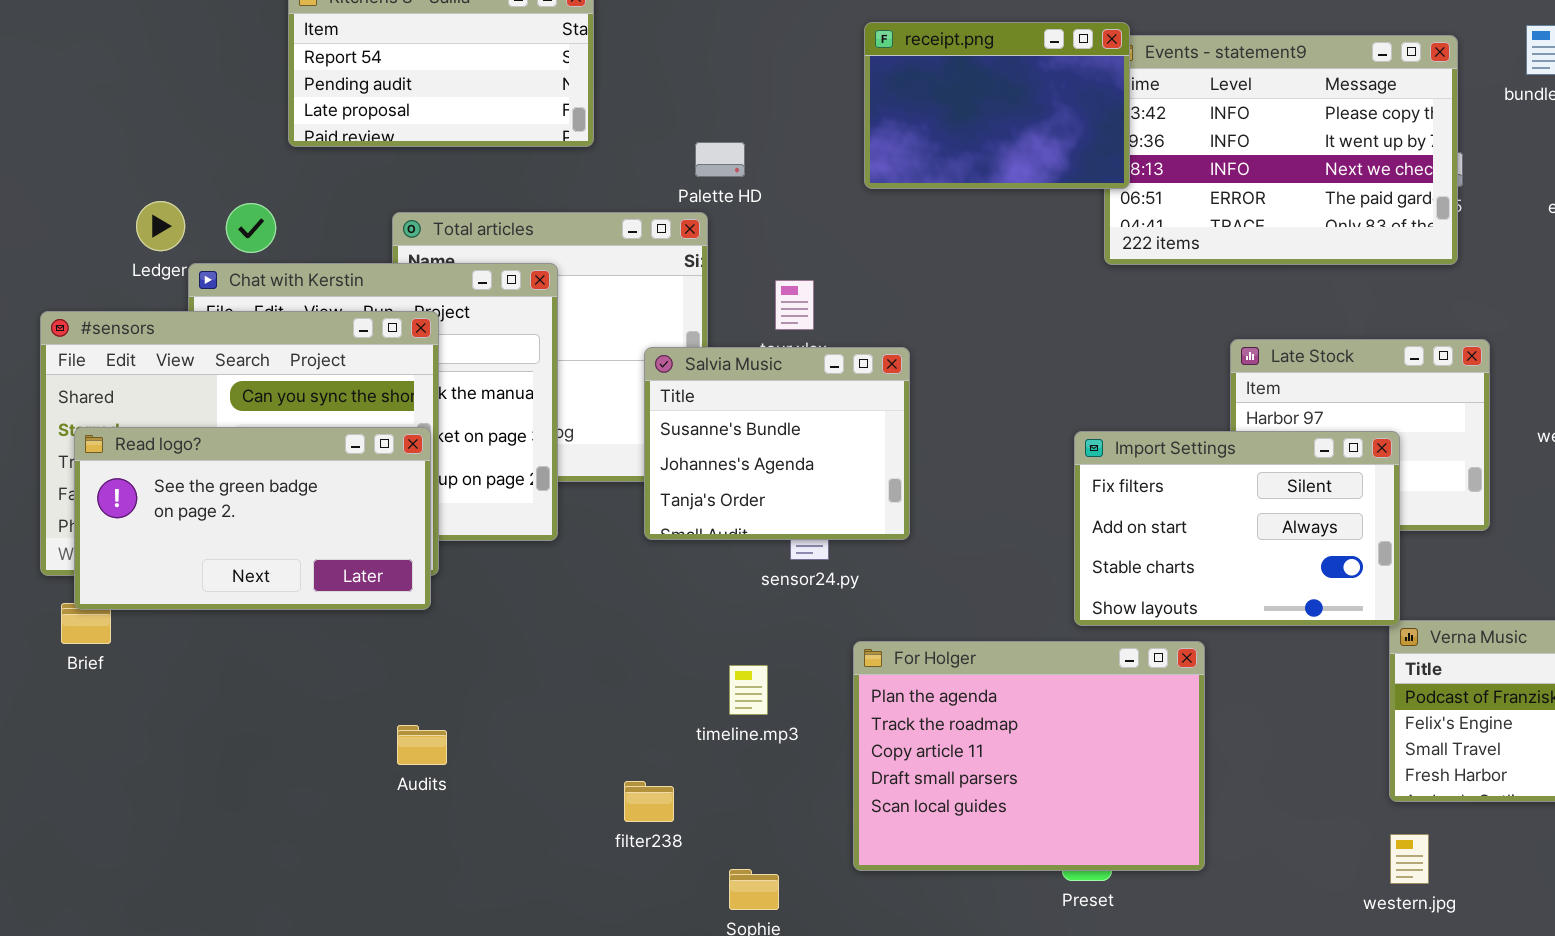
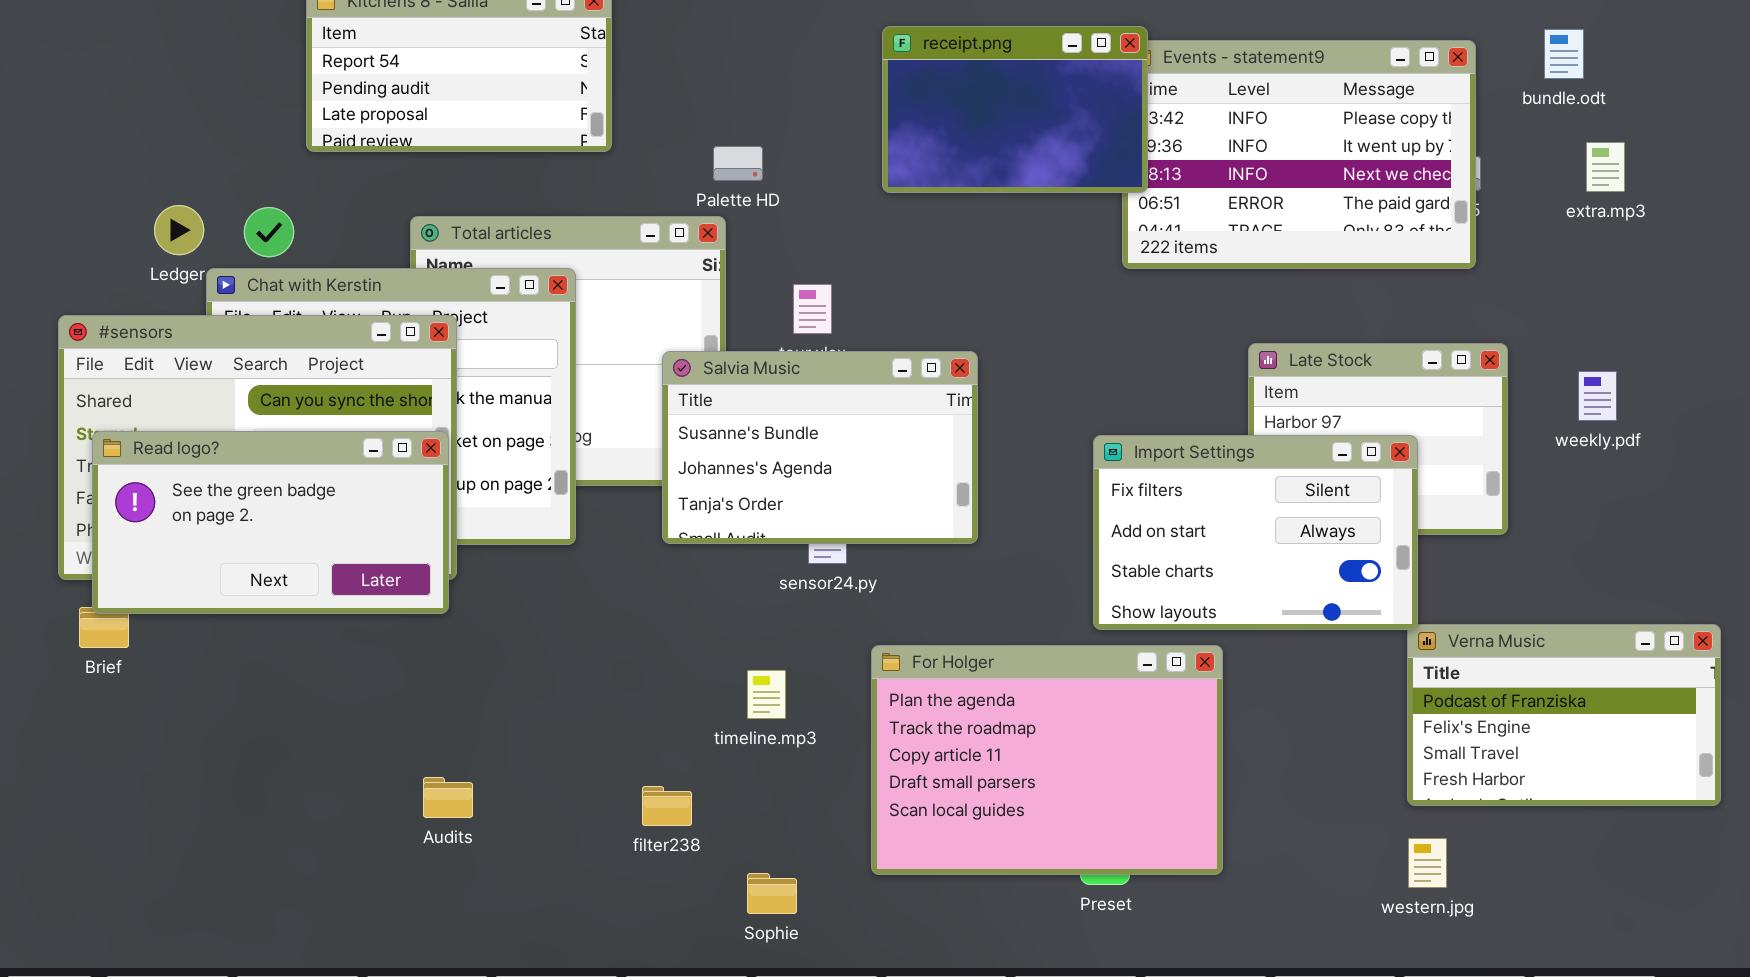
Salvia Music: [644,347,910,540] -> [662,351,978,544], resized
Audits: [397,725,447,765] -> [423,777,473,818], moved

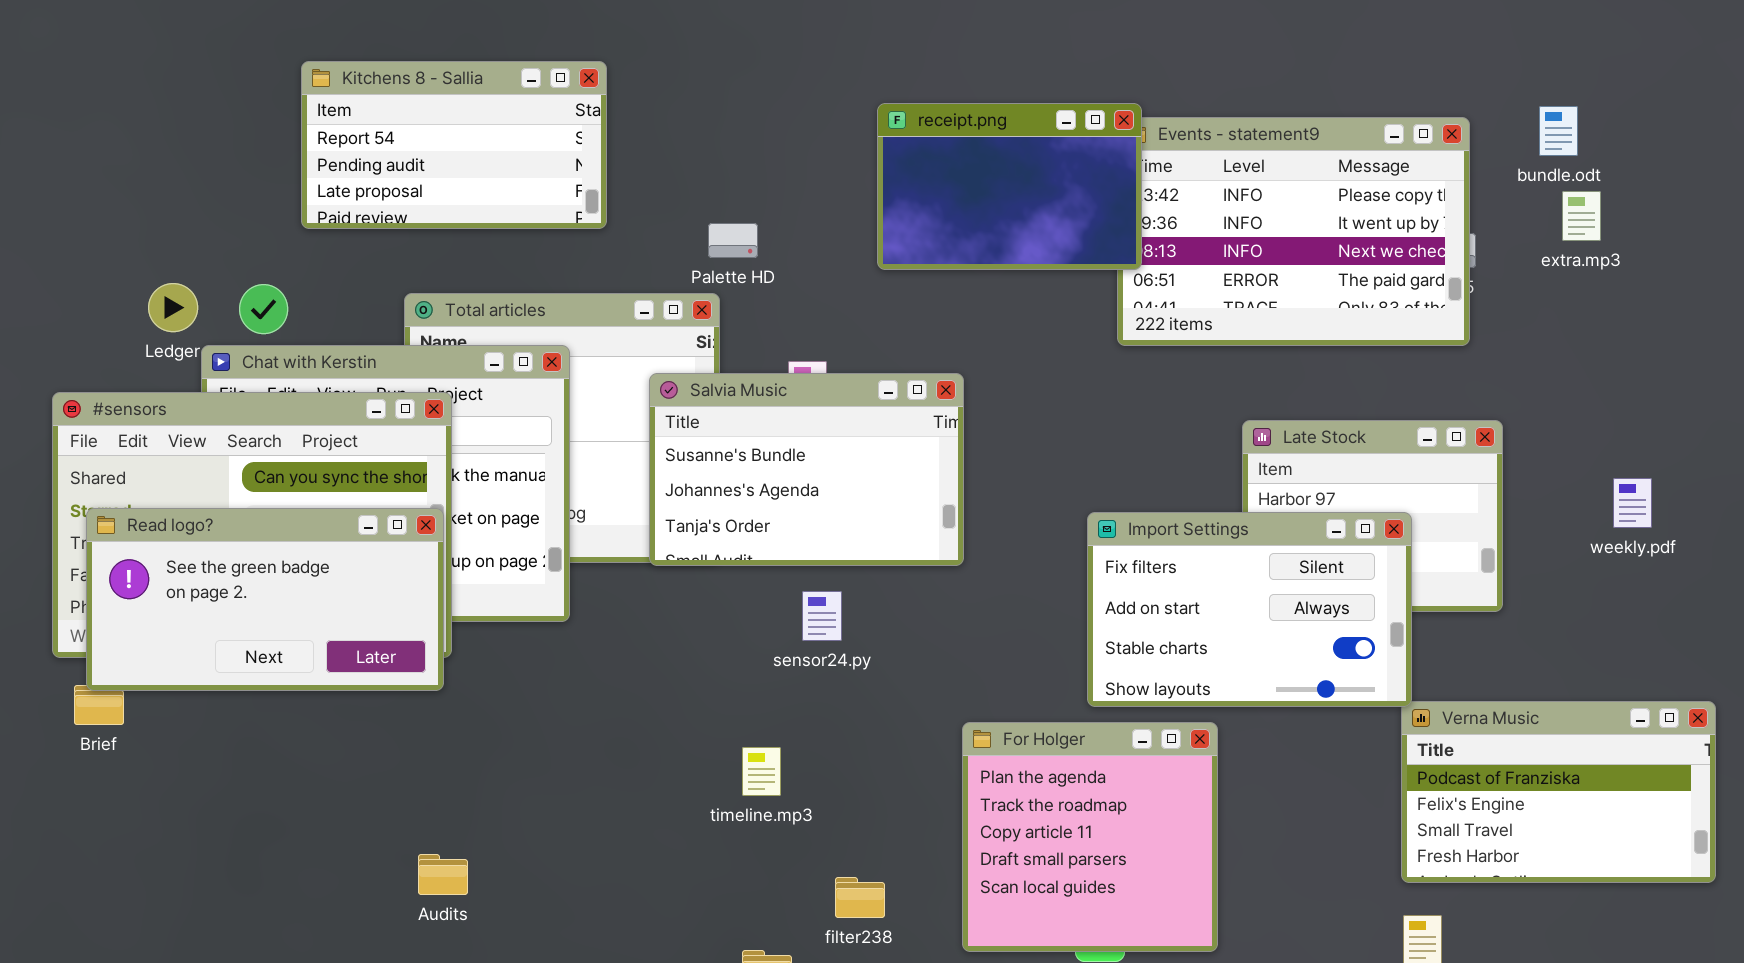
extra.mp3: [1586,142,1625,192] -> [1562,191,1601,241], moved
Salvia Music: [662,351,978,544] -> [649,373,964,566], moved
weekly.pdf: [1578,371,1617,421] -> [1613,478,1652,528], moved
For Holger: [871,645,1223,875] -> [962,722,1218,952], resized
filter238: [642,786,692,826] -> [835,877,885,918], moved

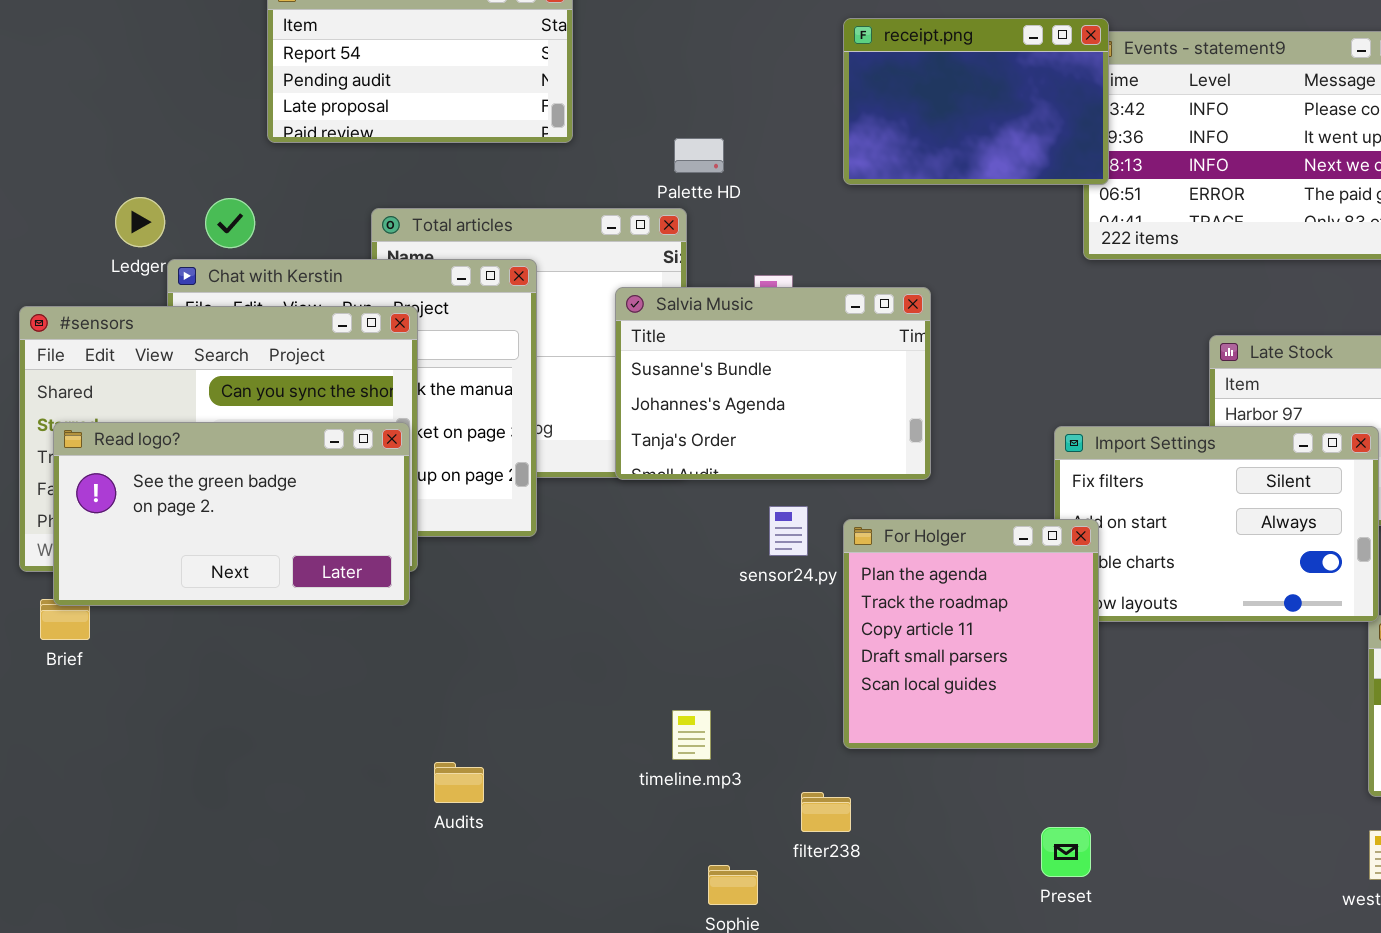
For Holger: [962,722,1218,952] -> [843,519,1099,749], moved
timeline.mp3: [742,747,781,796] -> [672,710,711,760], moved
Audits: [418,854,468,895] -> [434,762,484,803], moved

